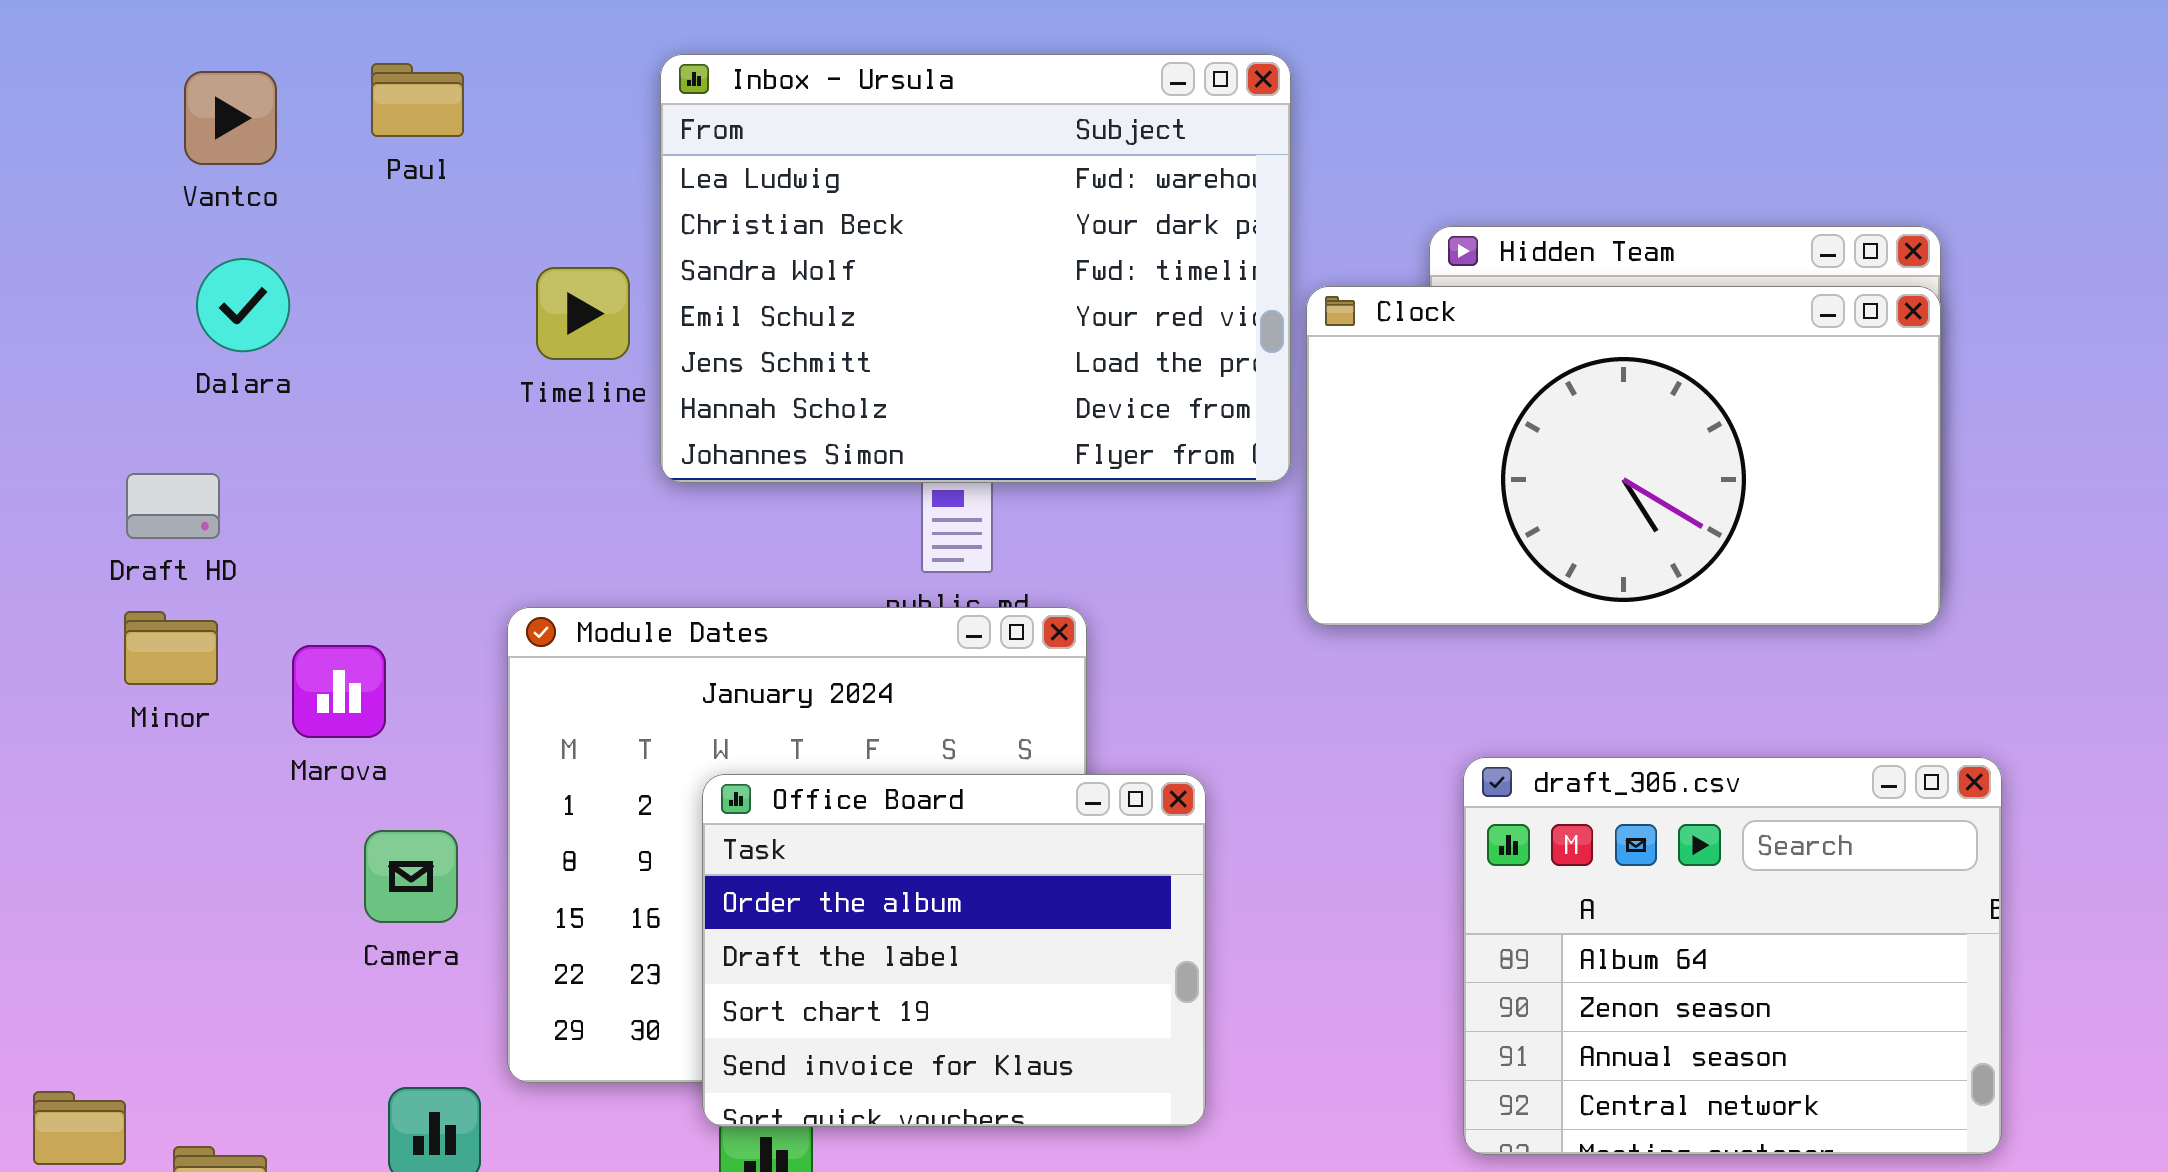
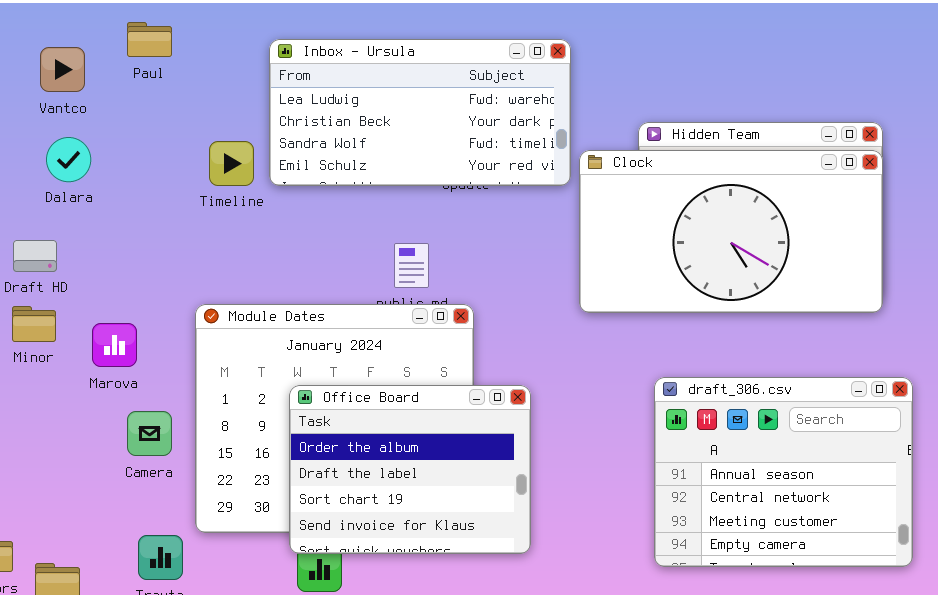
Inbox - Ursula: [660,54,1291,483] -> [269,39,571,186], resized
Paul: [371,63,464,137] -> [127,22,172,57], moved
draft_306.csv: [1463,757,2002,1155] -> [654,377,913,567], scrolled down 2 rows

